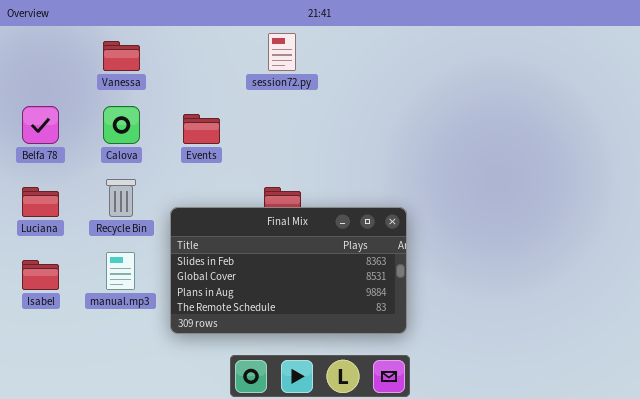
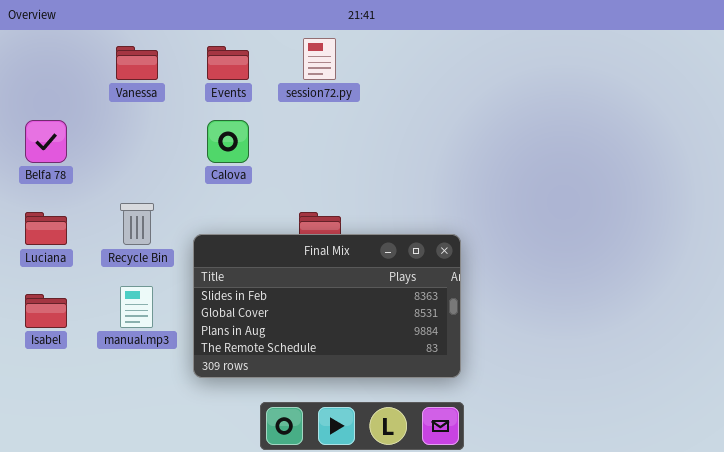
Calova: [103,106,140,144] -> [207,120,249,163], moved
Events: [183,114,220,144] -> [207,46,249,80], moved

